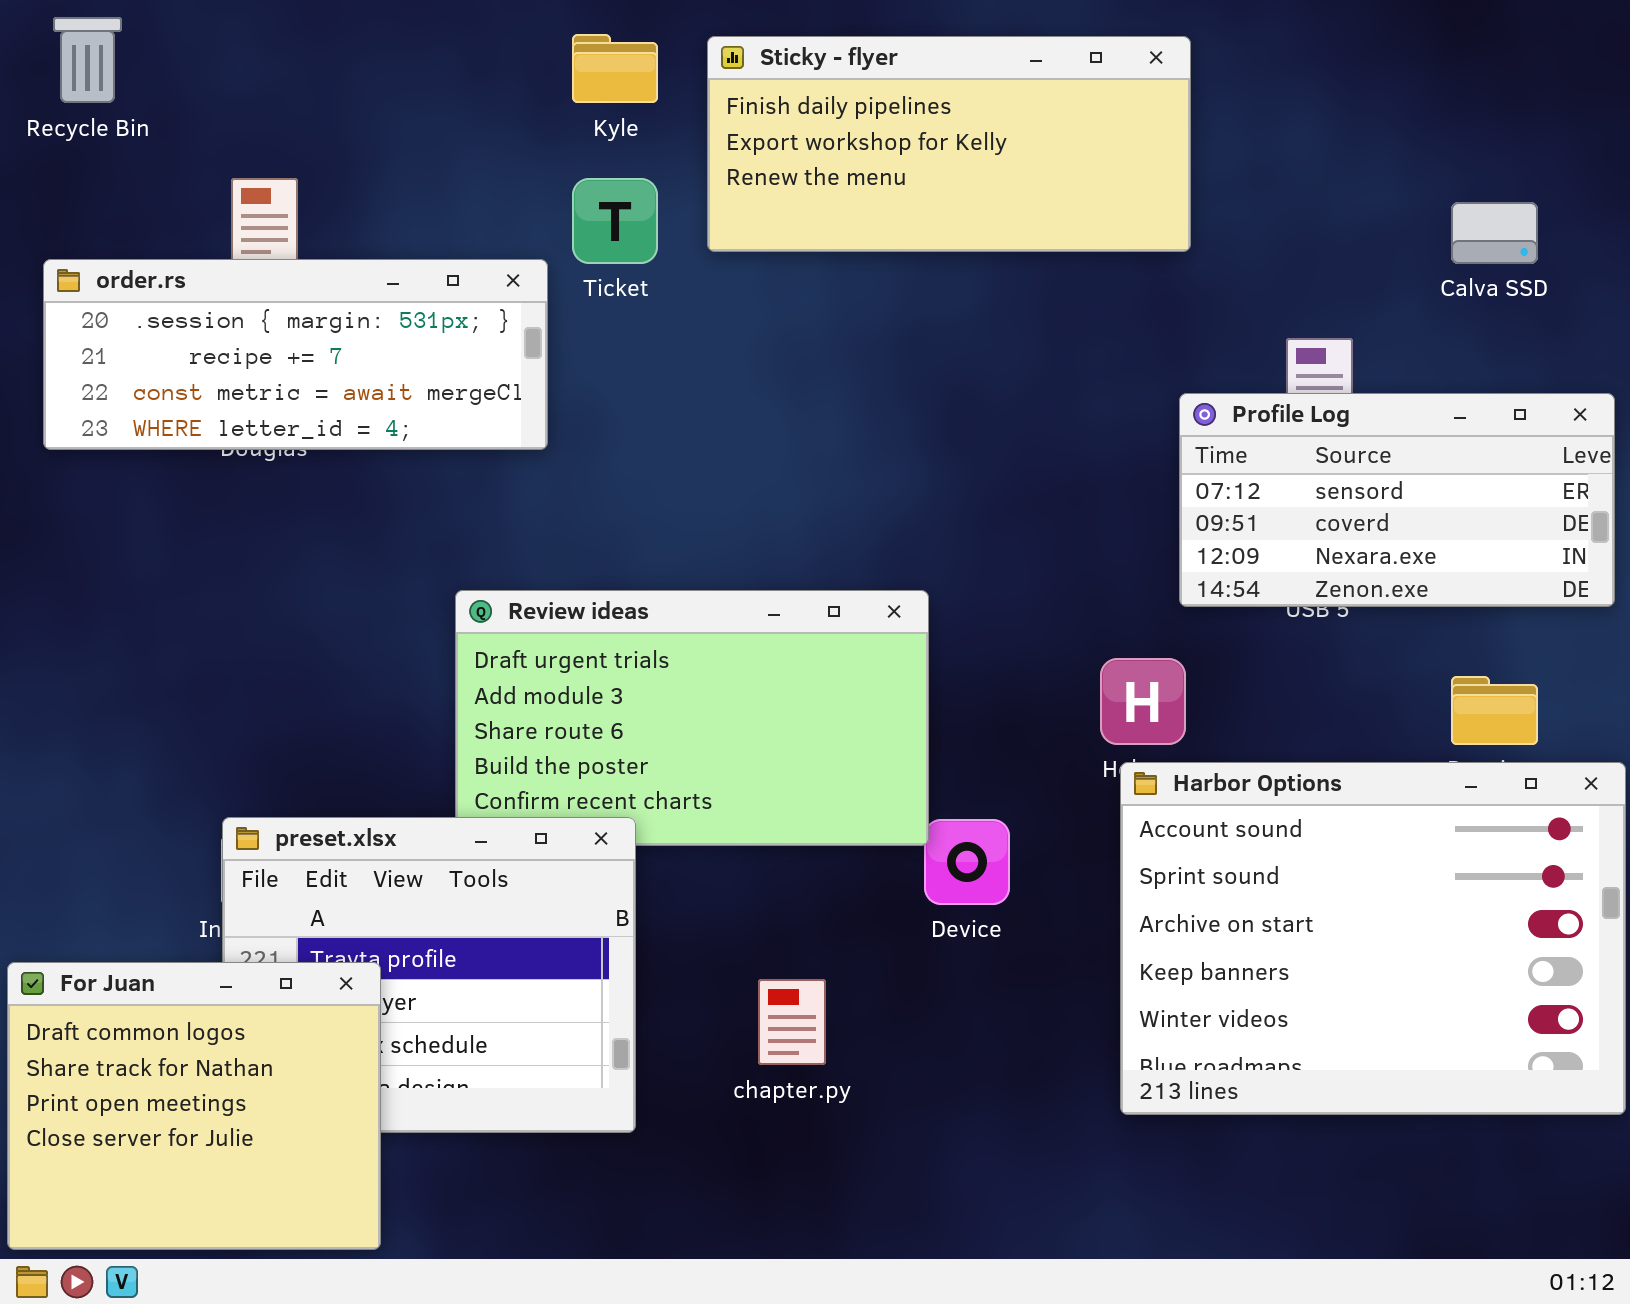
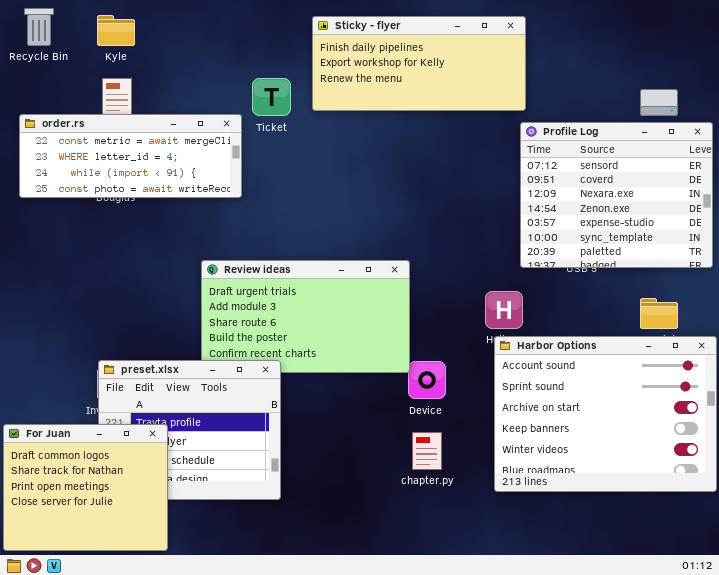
Kyle: [572,34,658,103] -> [97,15,135,46], moved
order.rs: [43,259,548,450] -> [19,114,242,198], scrolled down 2 rows
Profile Log: [1179,393,1615,607] -> [520,122,713,268], resized
chapter.py: [758,979,826,1065] -> [412,432,442,470], moved

